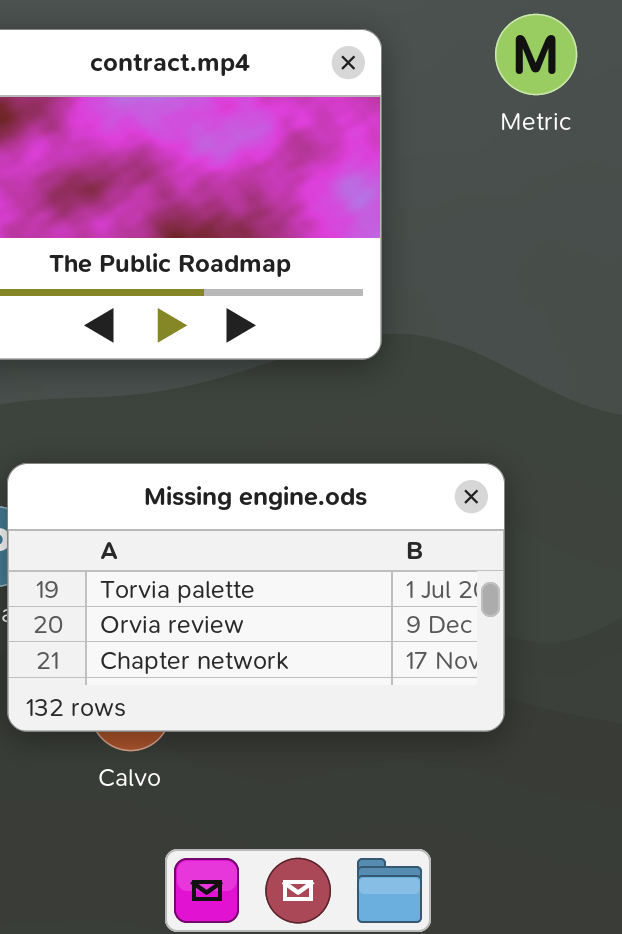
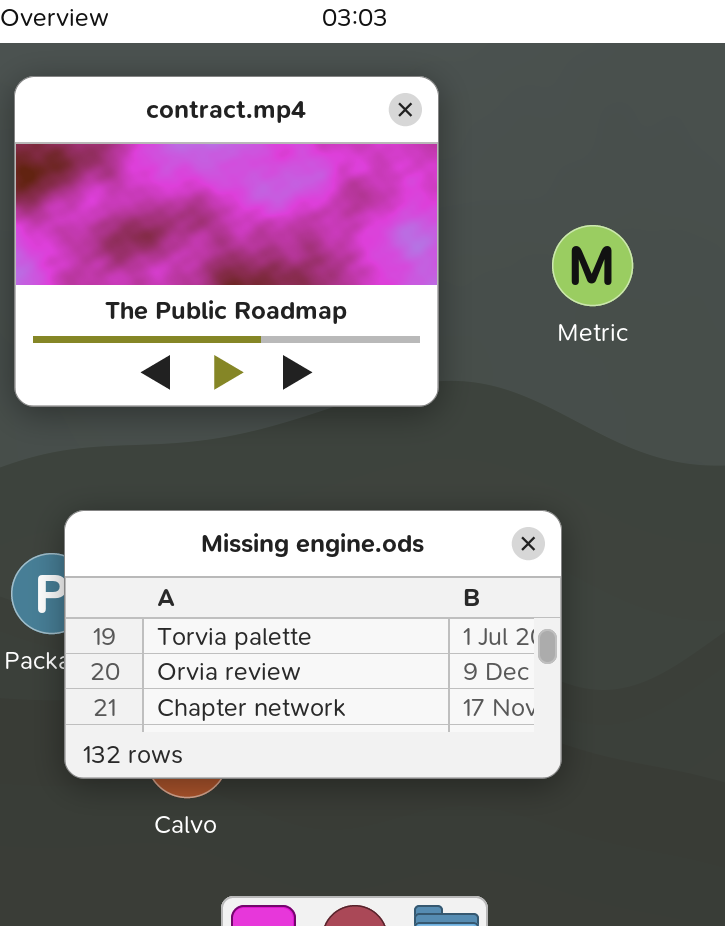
Metric: [495,14,577,95] -> [552,225,633,306], moved

